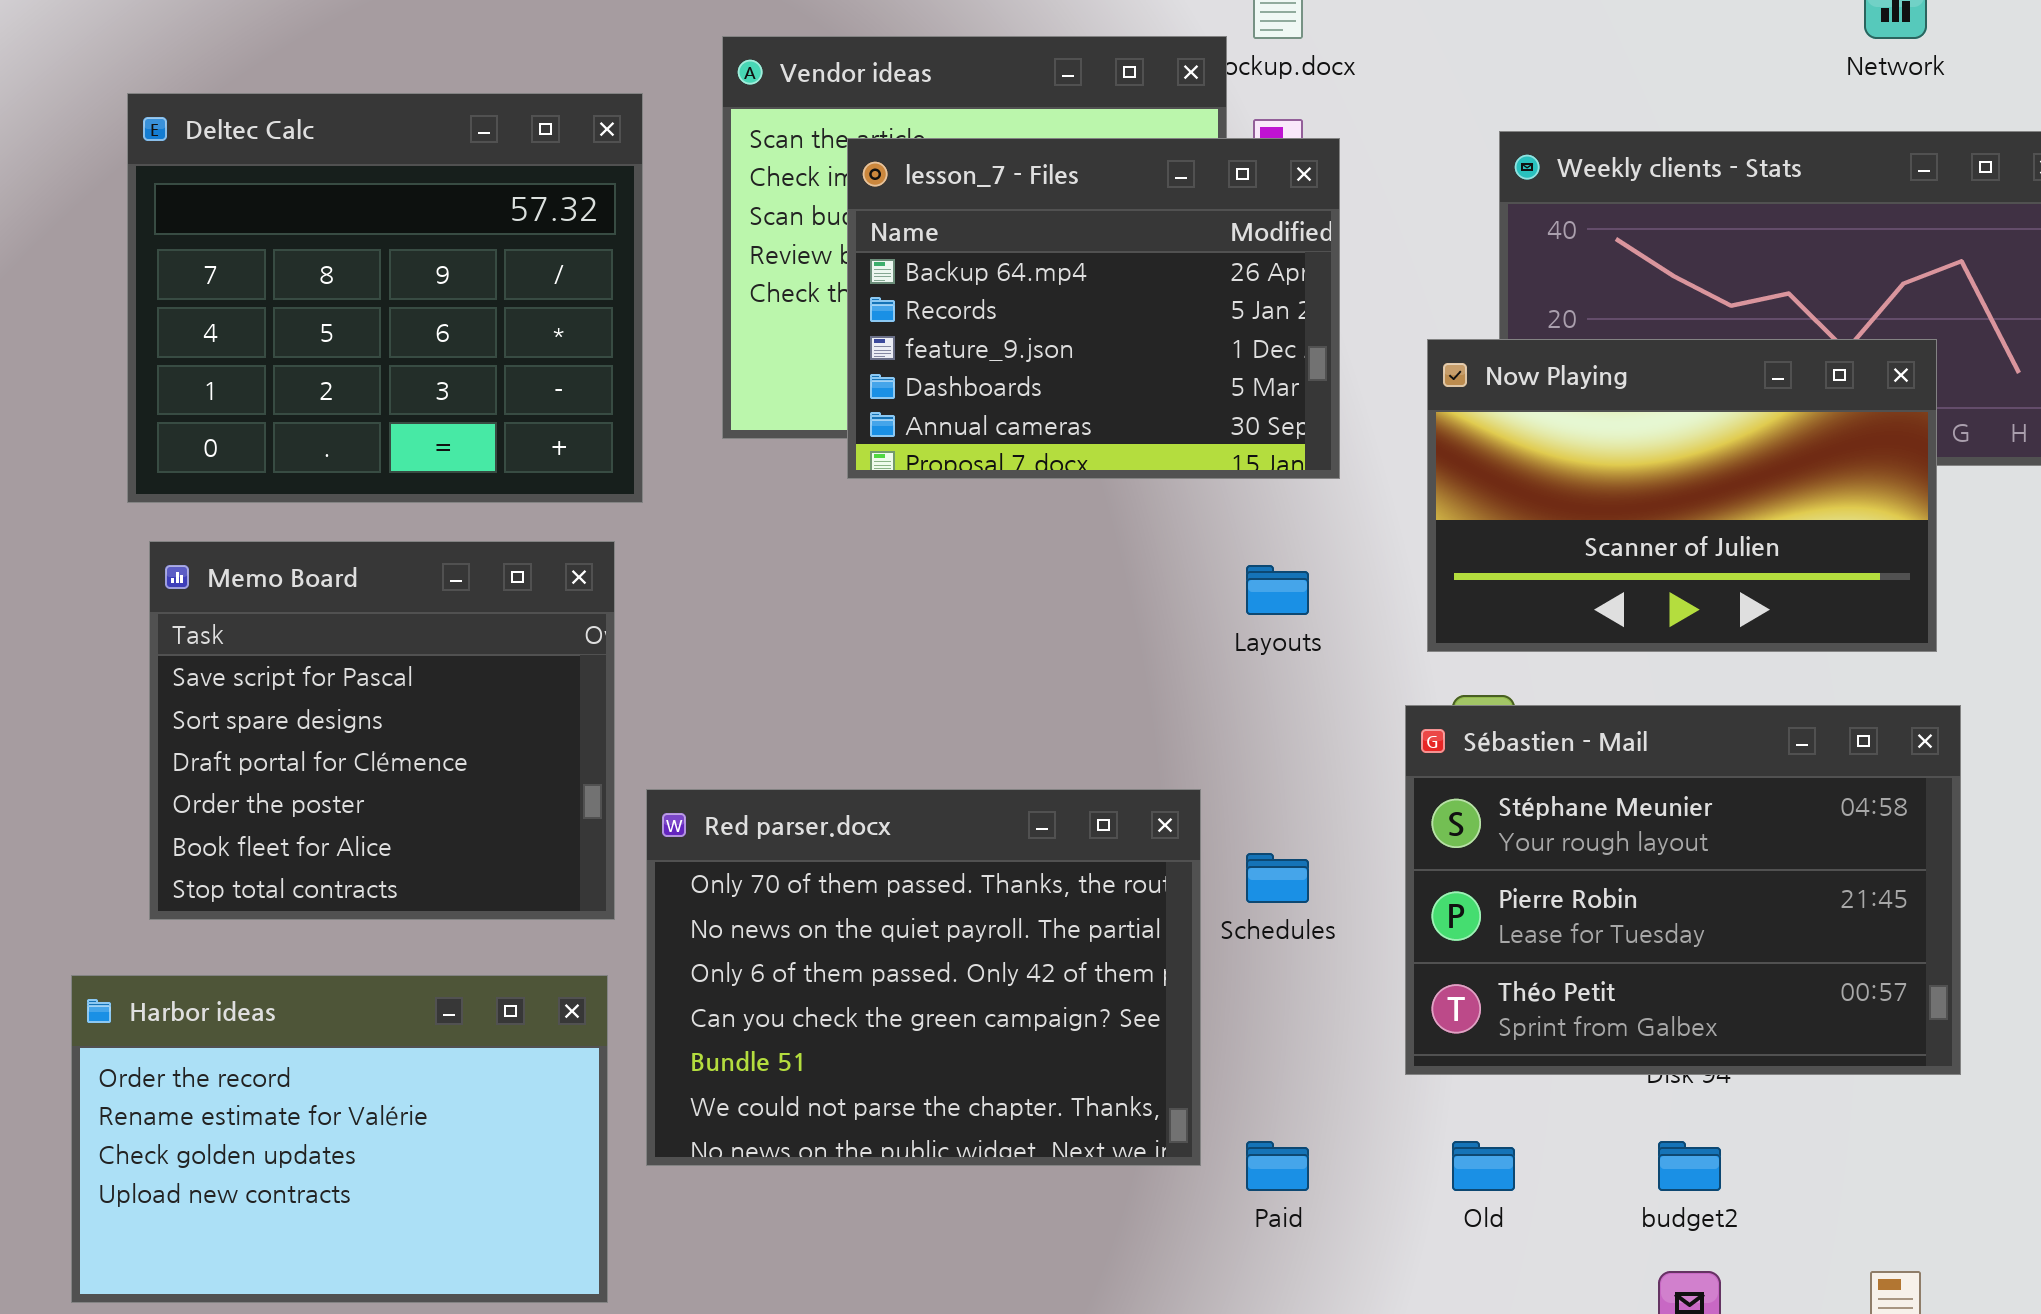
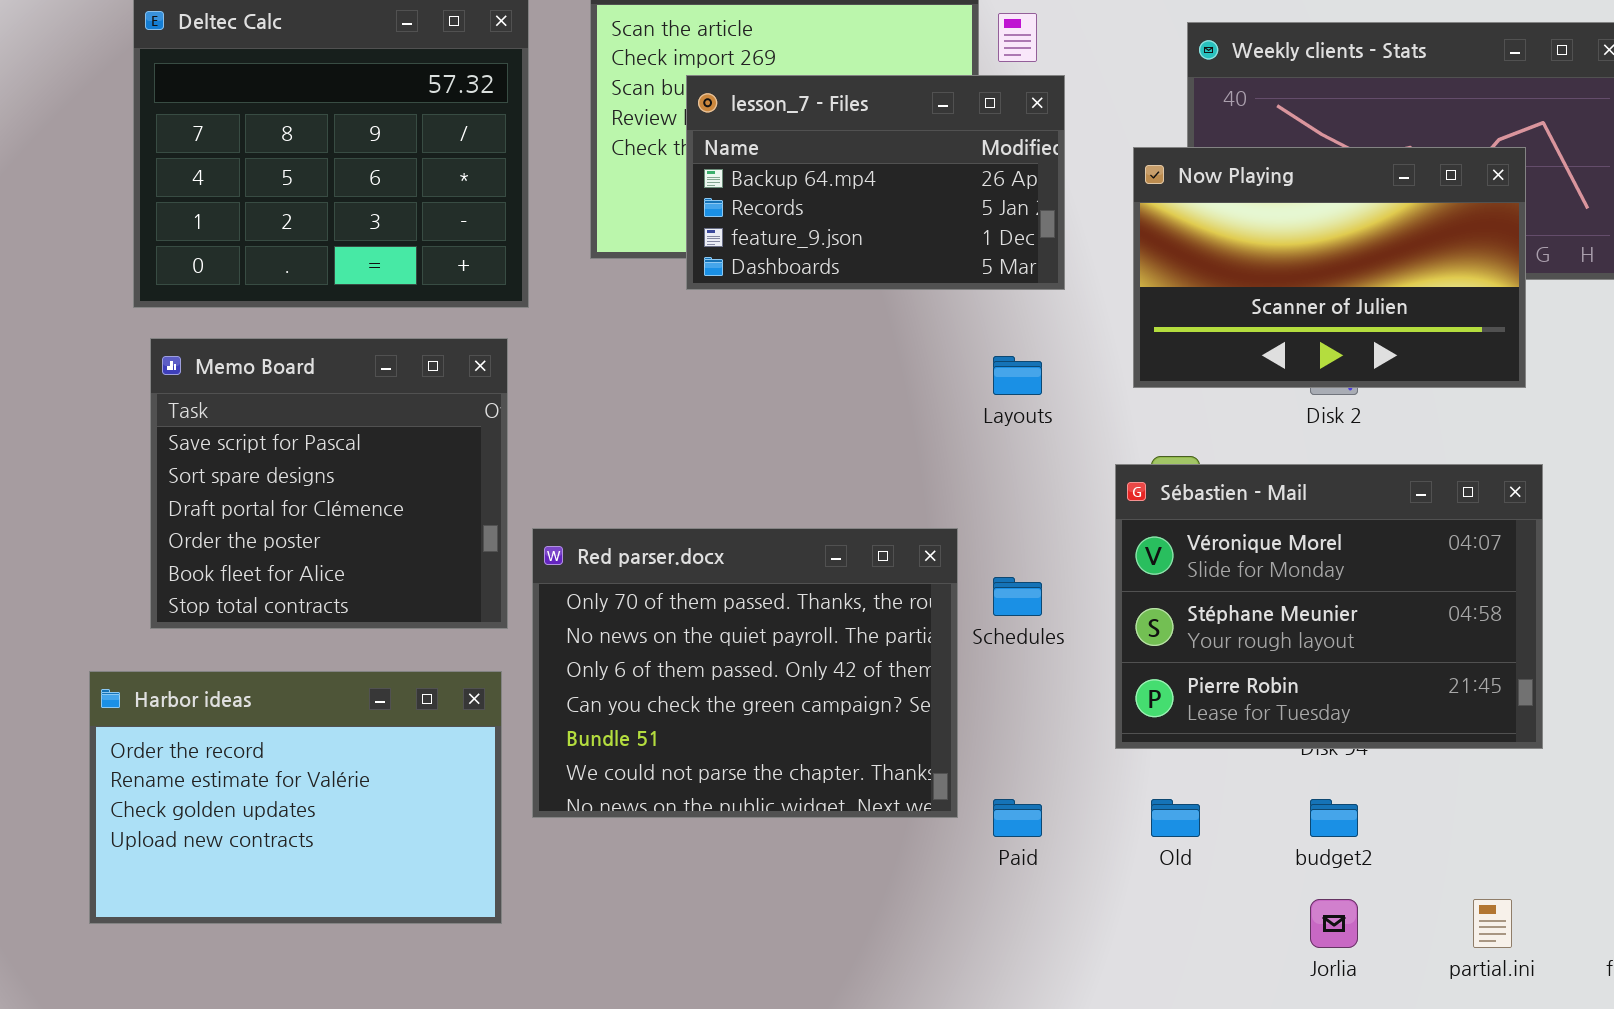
lesson_7 - Files: [847,138,1340,479] -> [686,75,1065,290], resized
Now Playing: [1427,339,1937,652] -> [1133,147,1526,388], moved
Sébastien - Mail: [1405,705,1961,1075] -> [1115,464,1543,749], scrolled up 1 row

